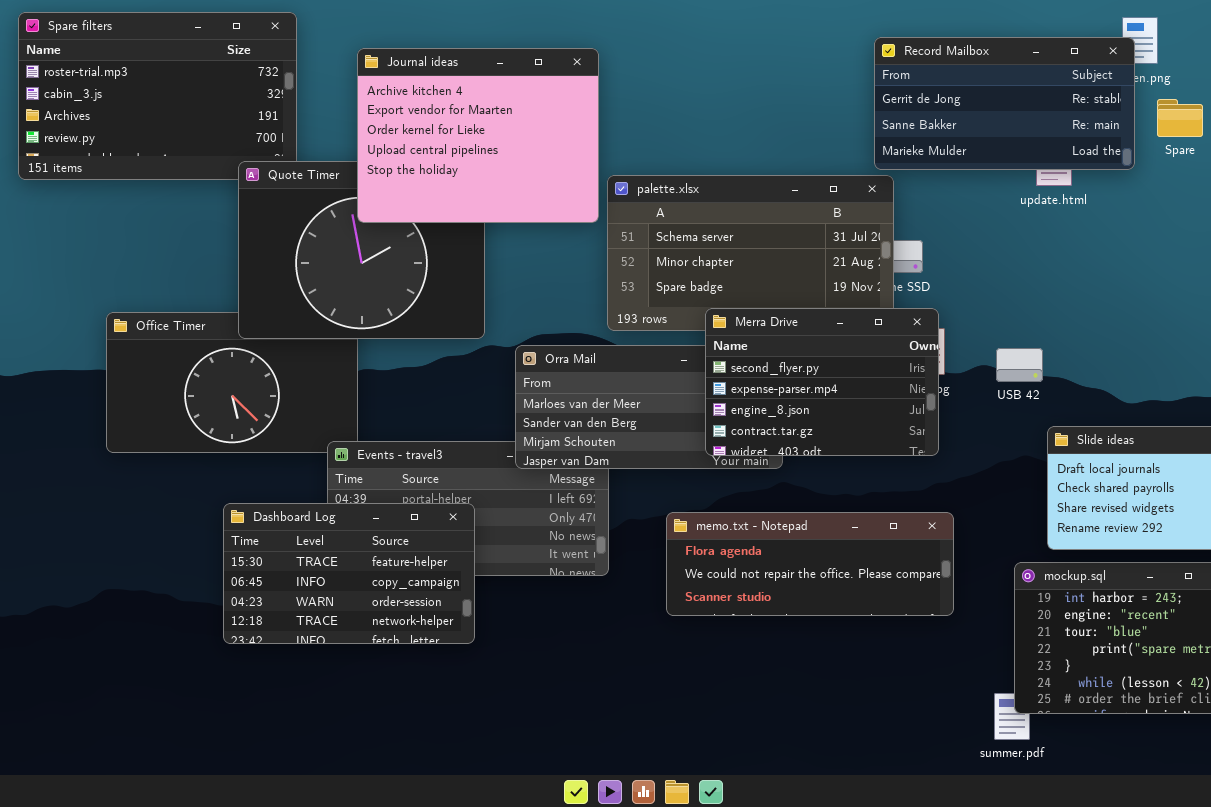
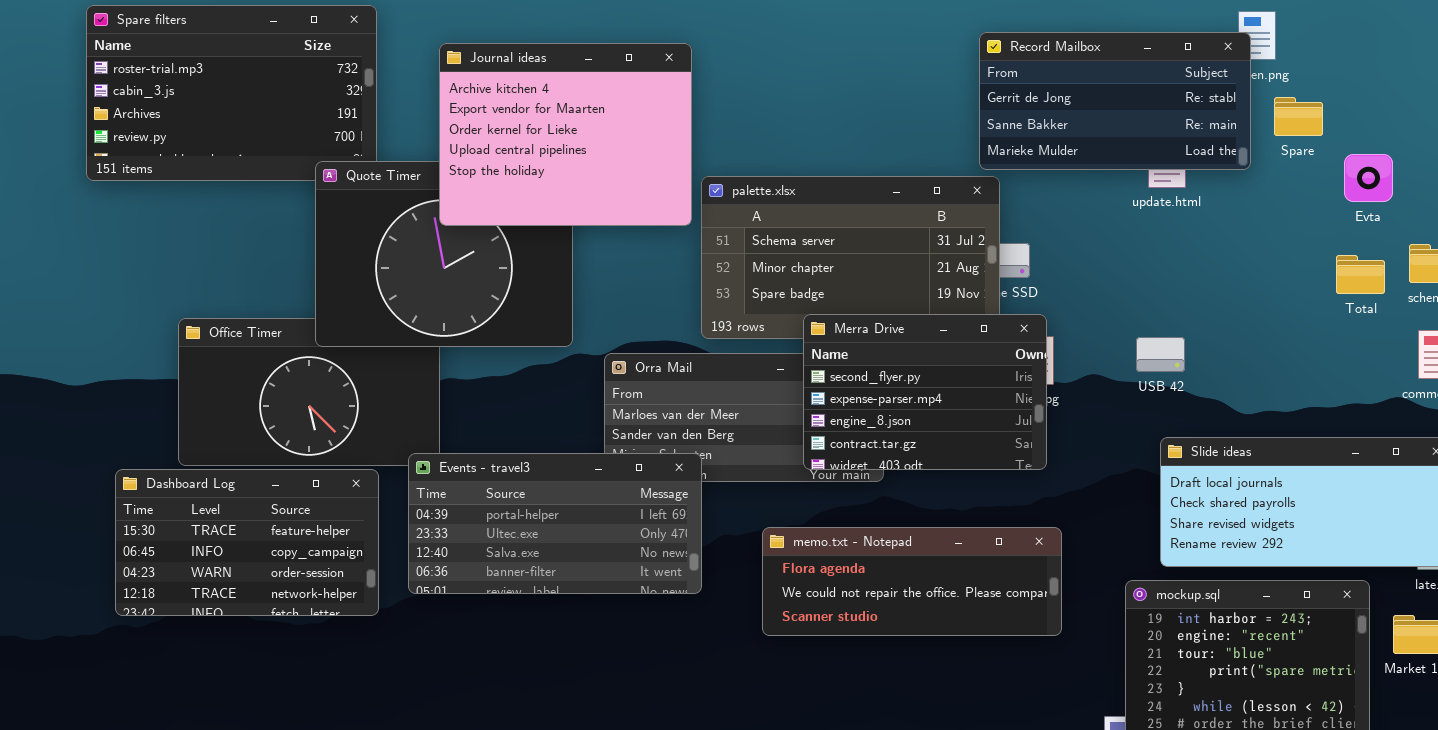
USB 42: [996,348,1043,382] -> [1136,337,1185,372], moved
Events - travel3: [327,441,609,576] -> [408,453,702,594], raised
Dashboard Log: [223,503,475,644] -> [115,469,379,616], moved

